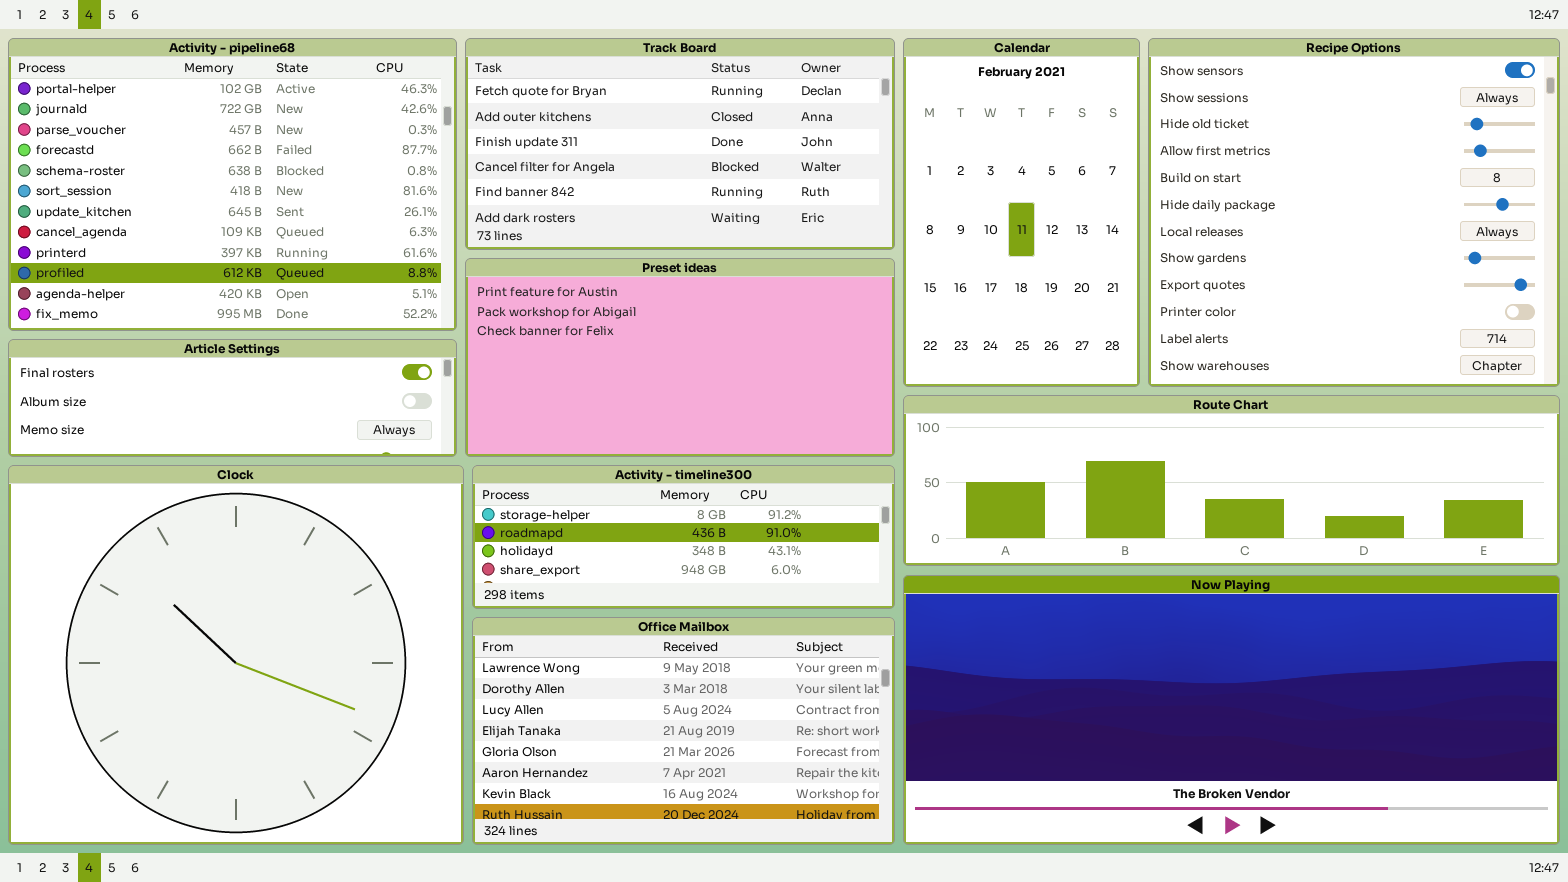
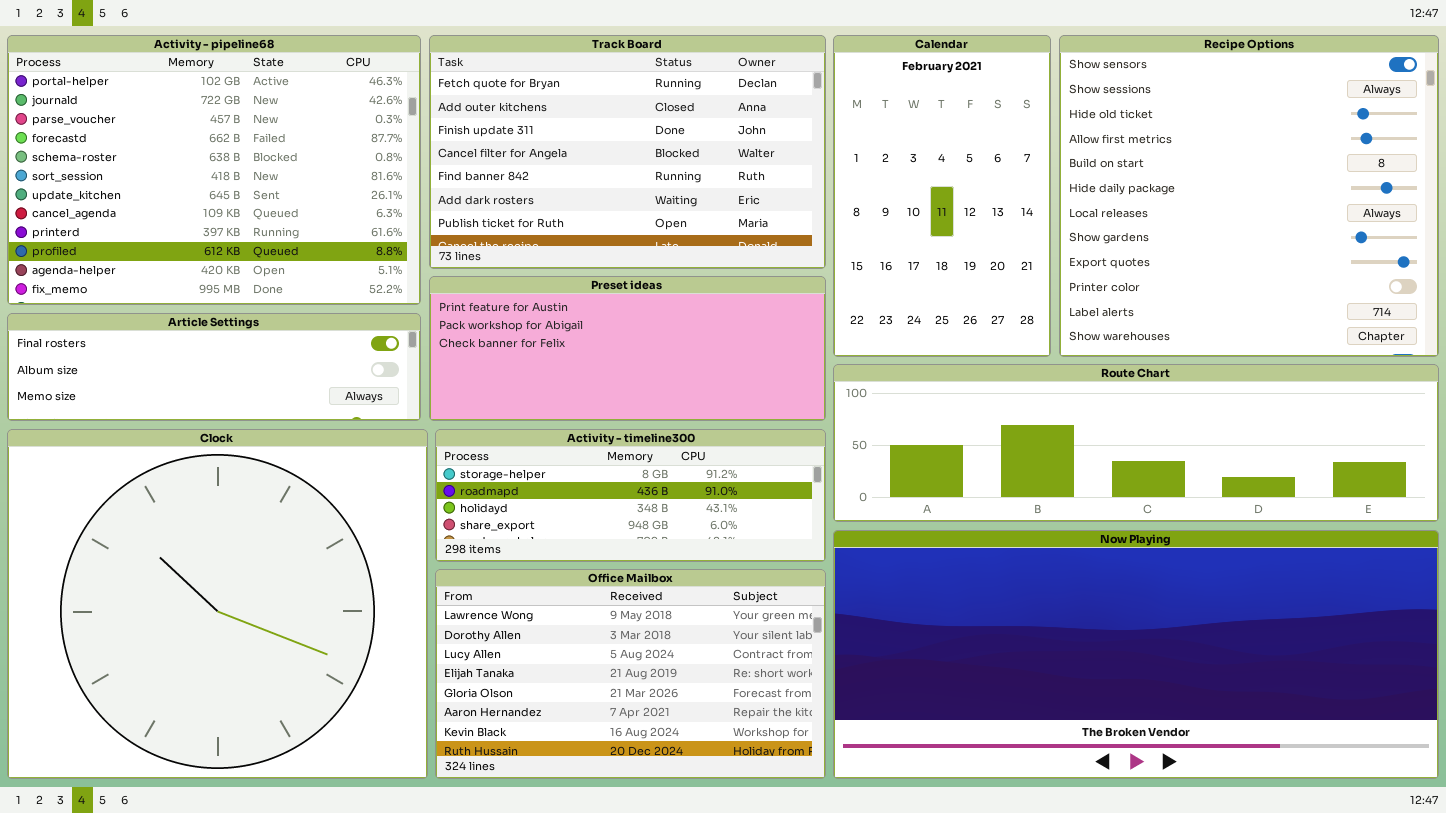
Track Board: [465,38,895,250] -> [429,35,826,269], resized
Preset ideas: [465,258,895,457] -> [429,276,826,421], resized

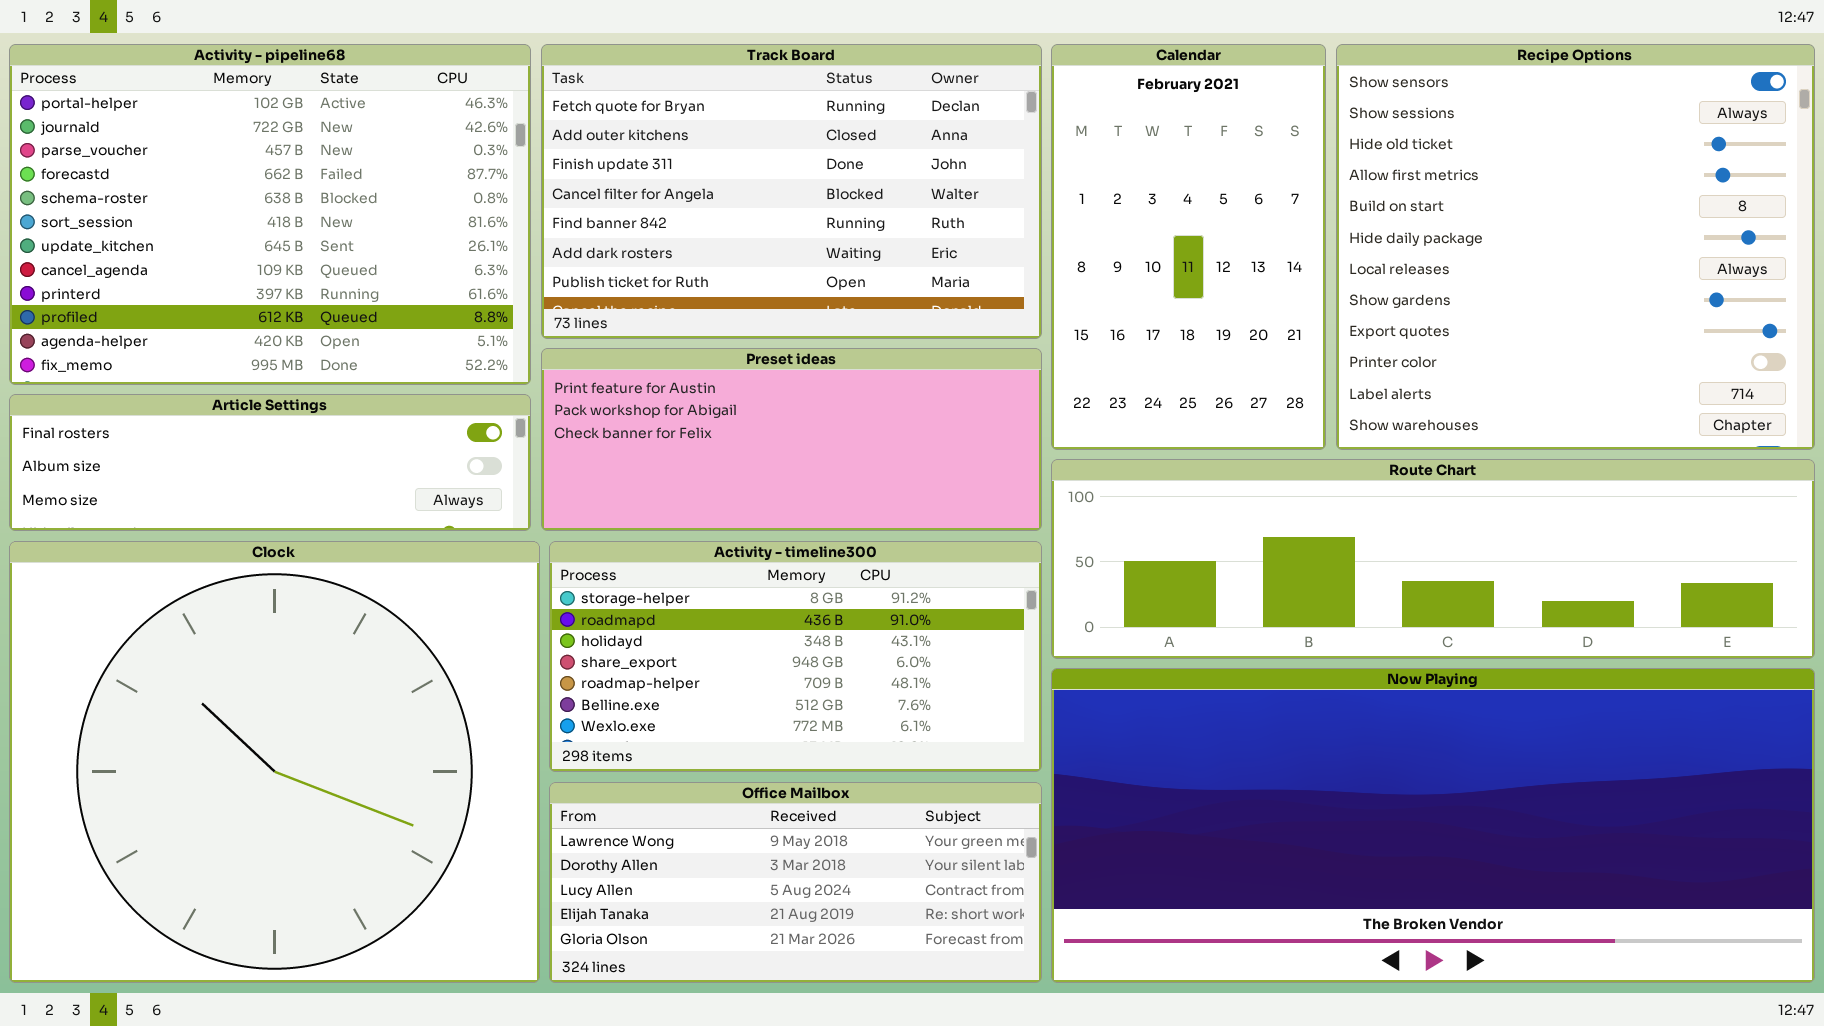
Activity - timeline300: [435,429,826,562] -> [549,541,1042,772], resized
Office Mailbox: [435,569,826,779] -> [549,782,1042,983], resized

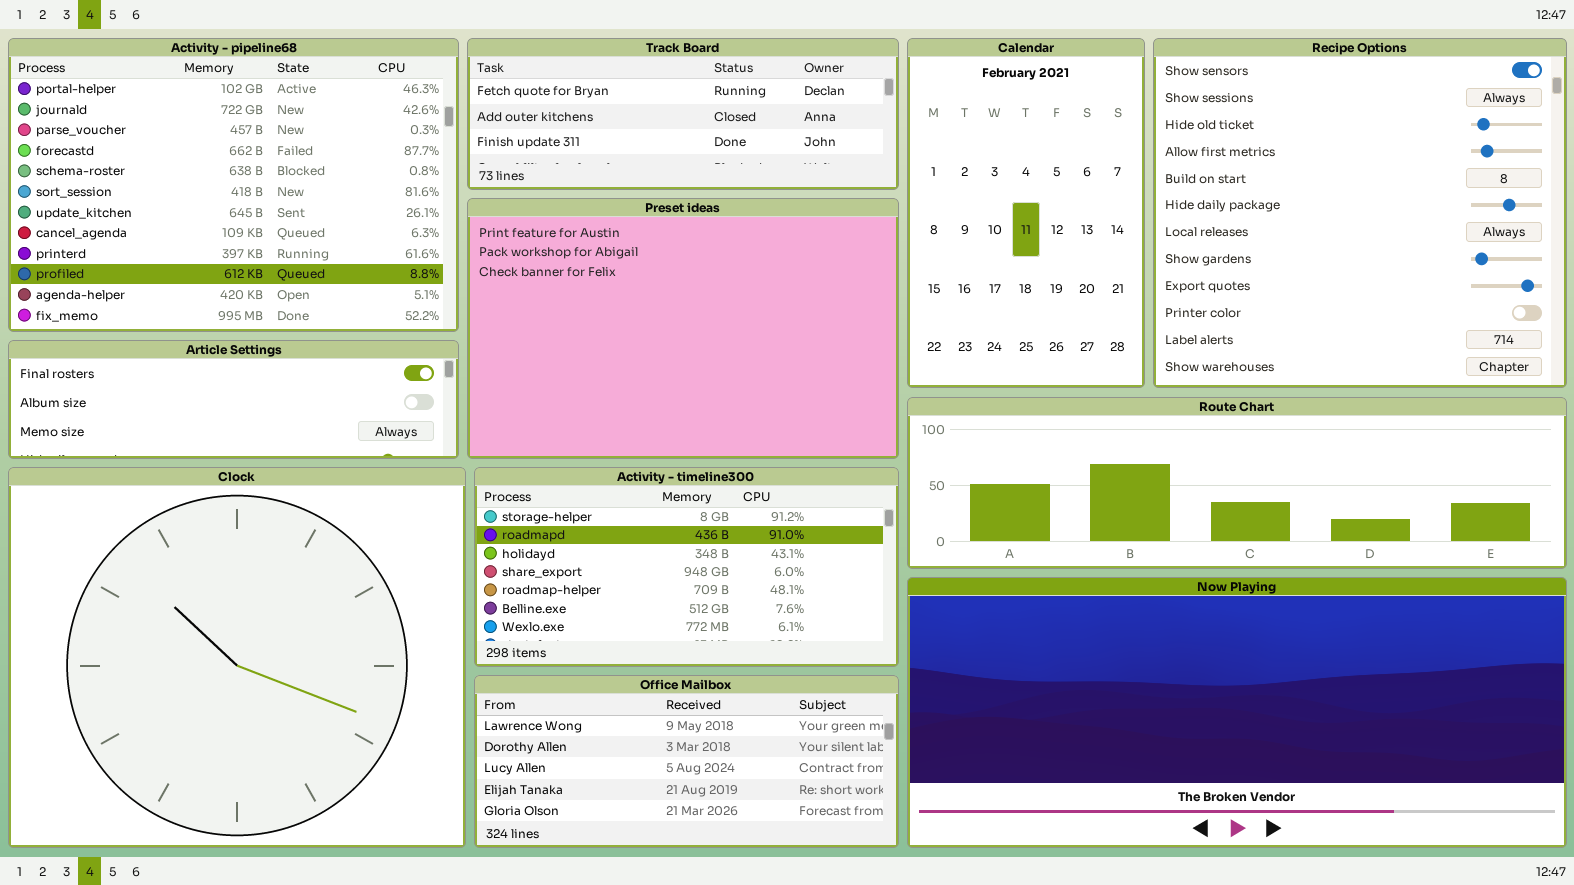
Track Board: [541,44,1042,339] -> [467,38,899,190], resized
Preset ideas: [541,348,1042,531] -> [467,198,899,459], resized

